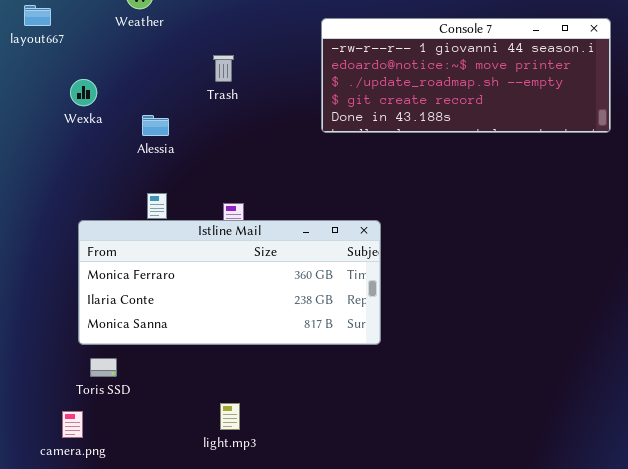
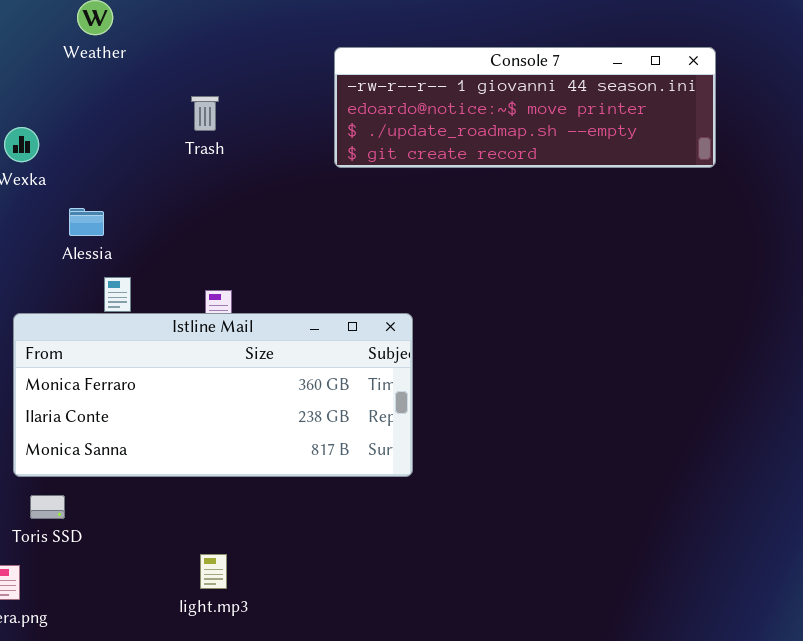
Console 7: [321,18,611,133] -> [334,47,716,168], resized
Alessia: [142,115,169,136] -> [69,208,104,236], moved

